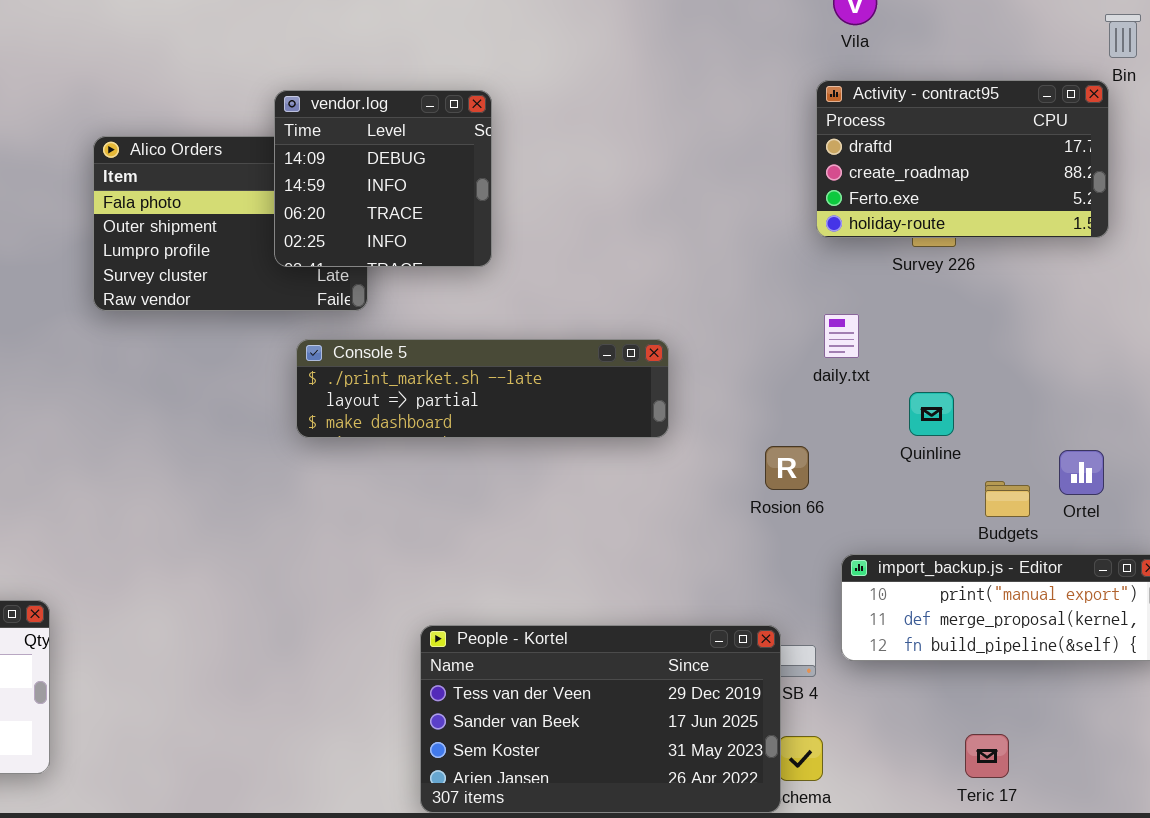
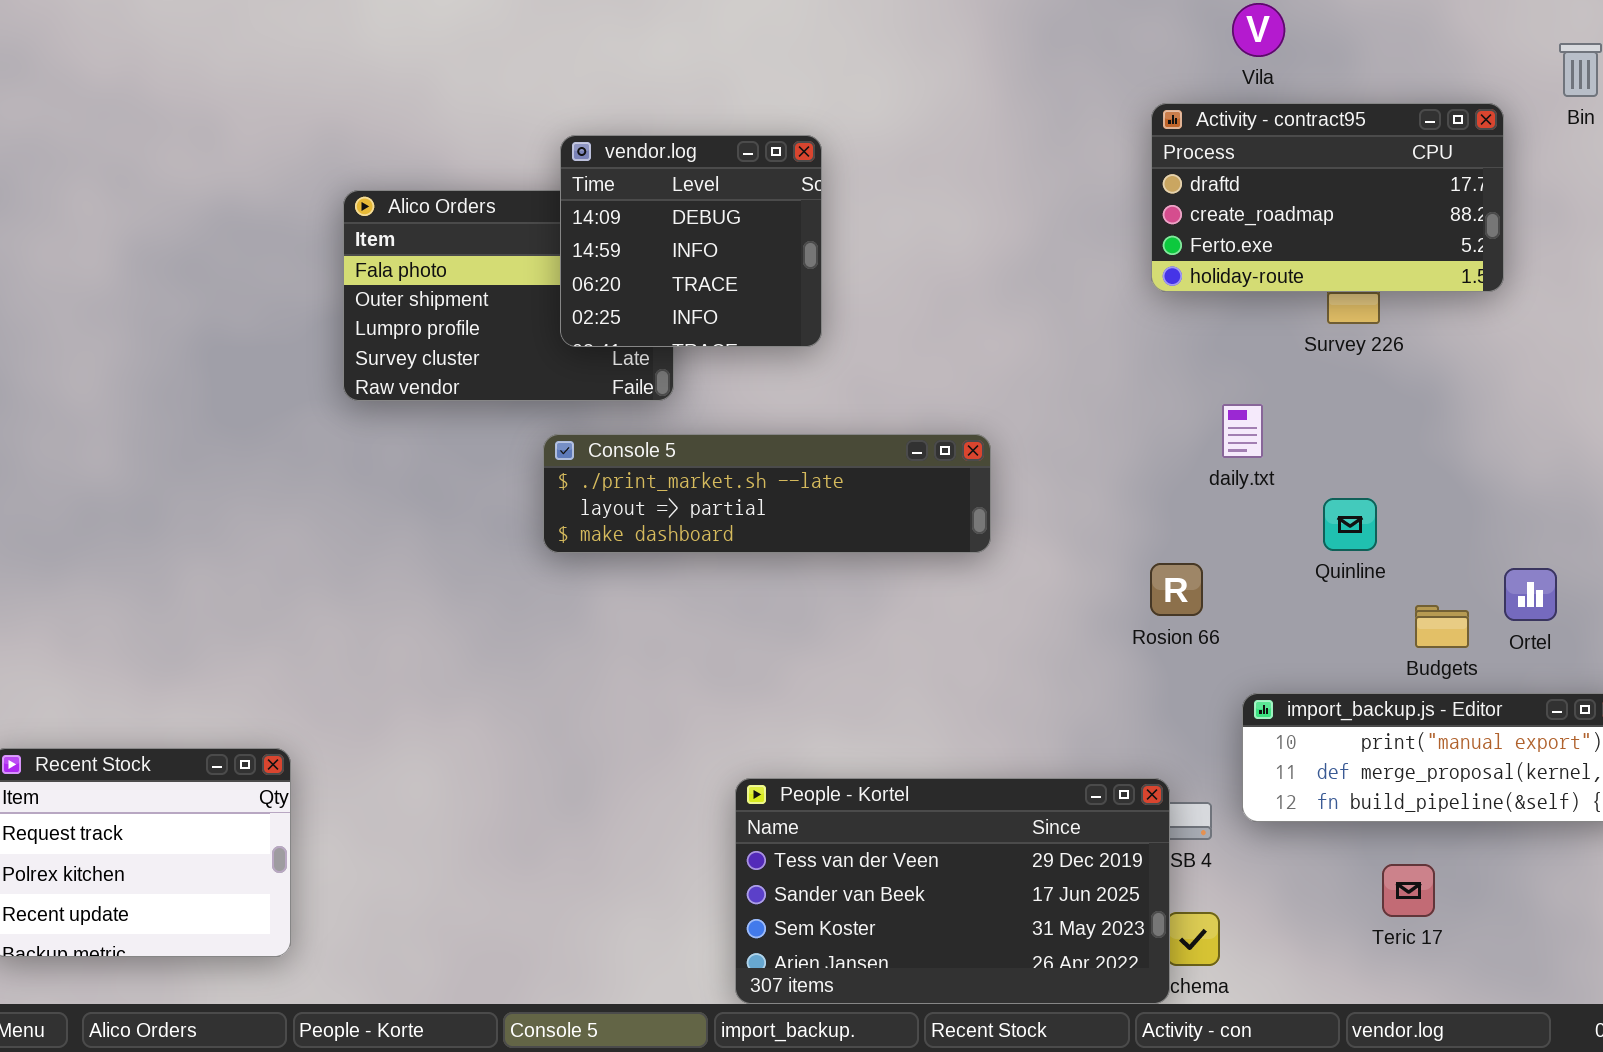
Activity - contract95: [816,80,1109,238] -> [1151,103,1504,292], moved
Console 5: [296,339,669,438] -> [543,434,991,553], moved
Teric 17: [965,734,1009,778] -> [1382,864,1435,917], moved

